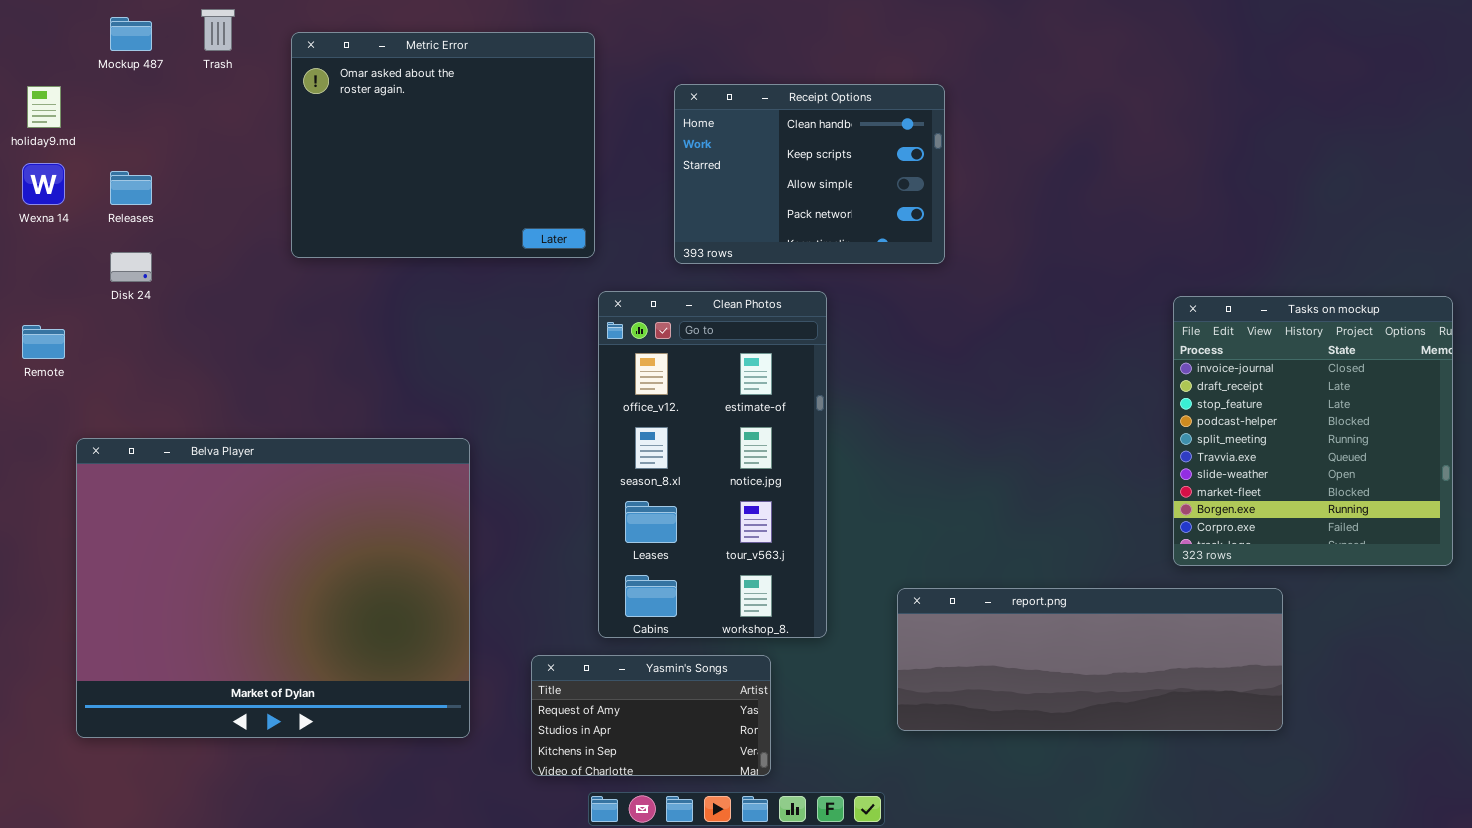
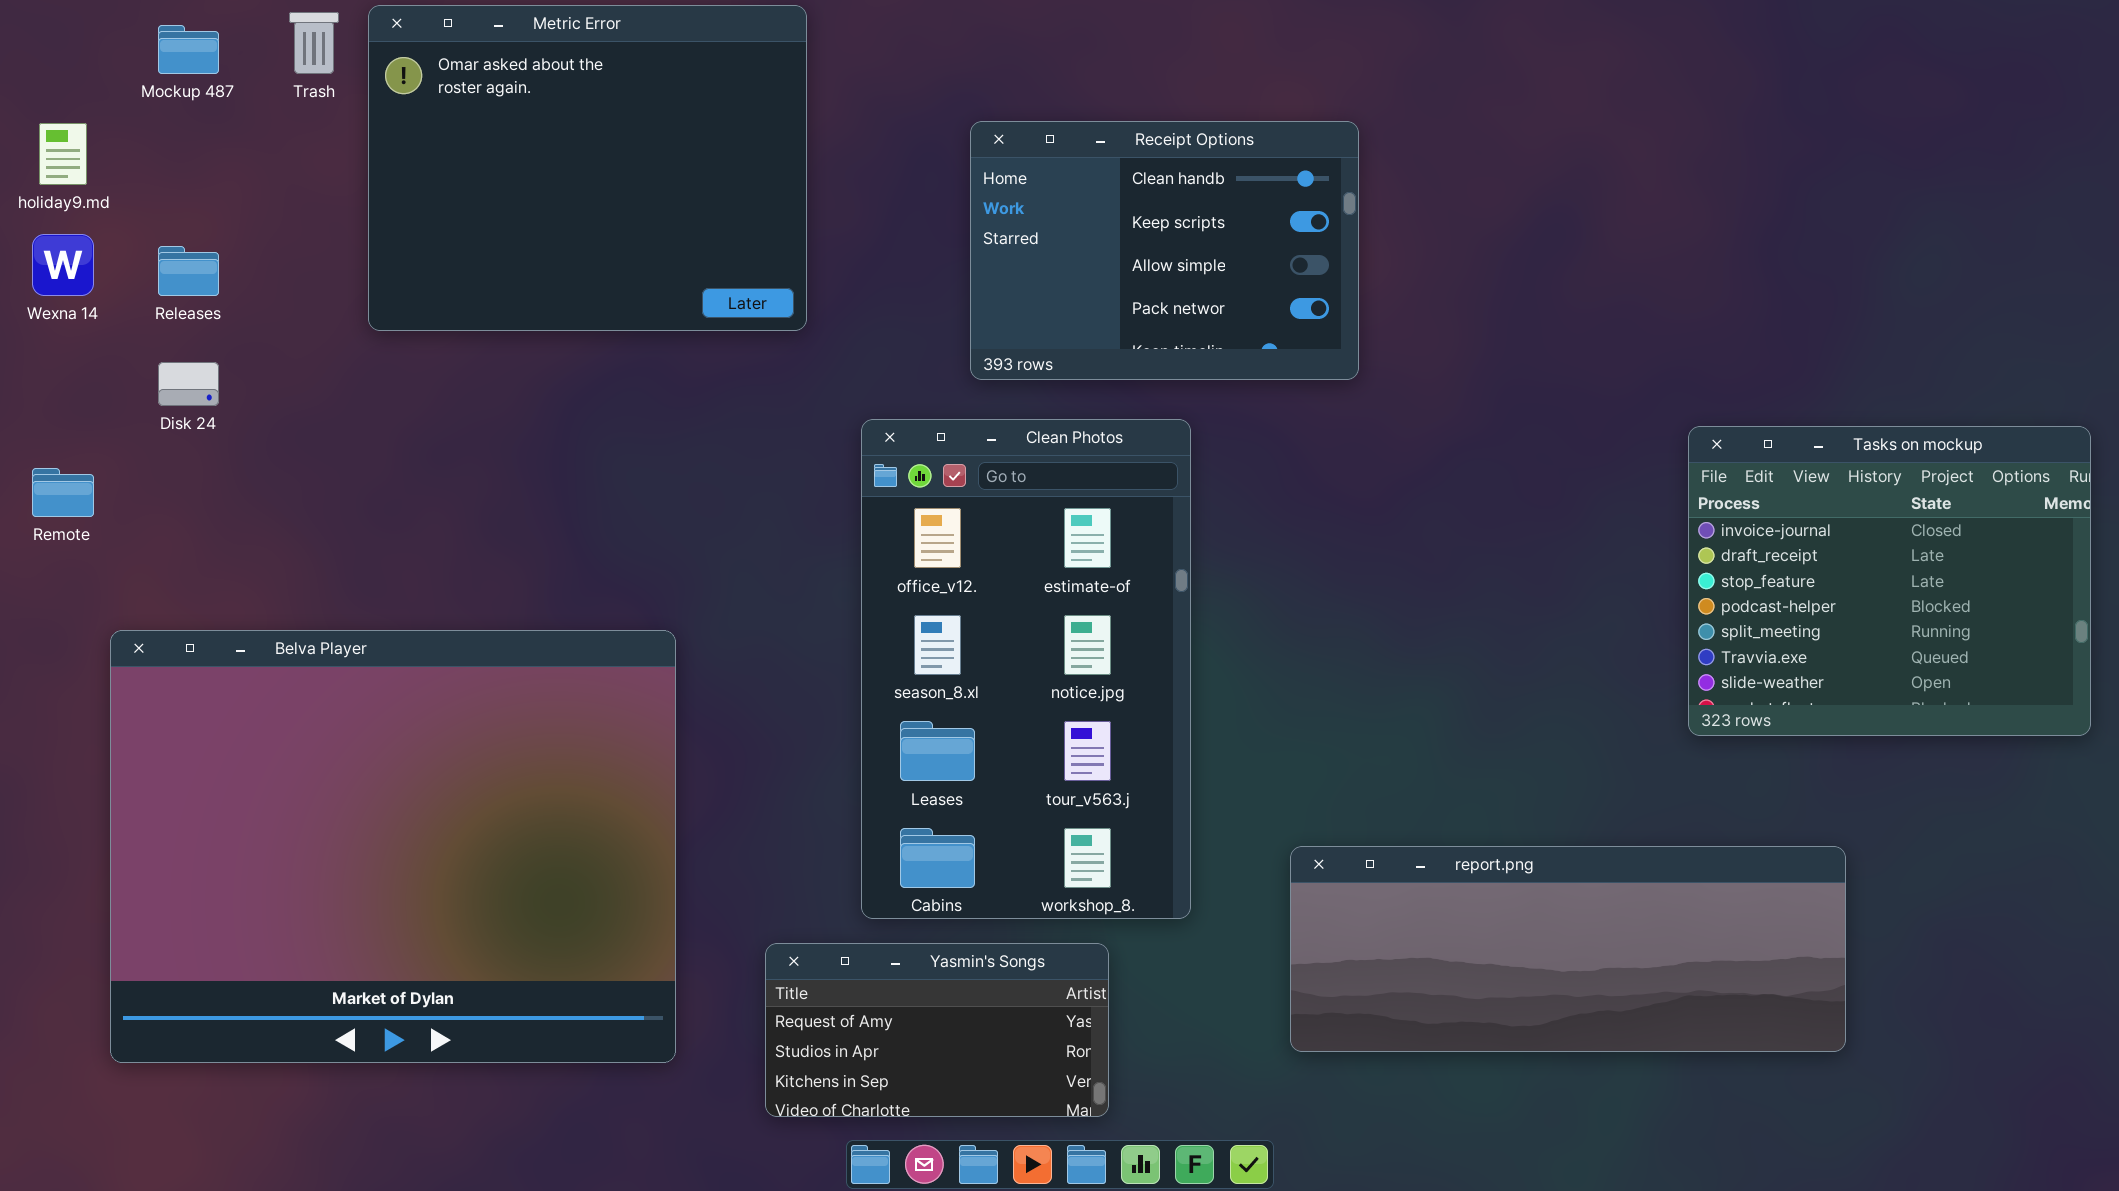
Metric Error: [291,32,595,258] -> [368,5,807,331], moved
Tasks on mockup: [1173,296,1453,566] -> [1688,426,2091,736], resized

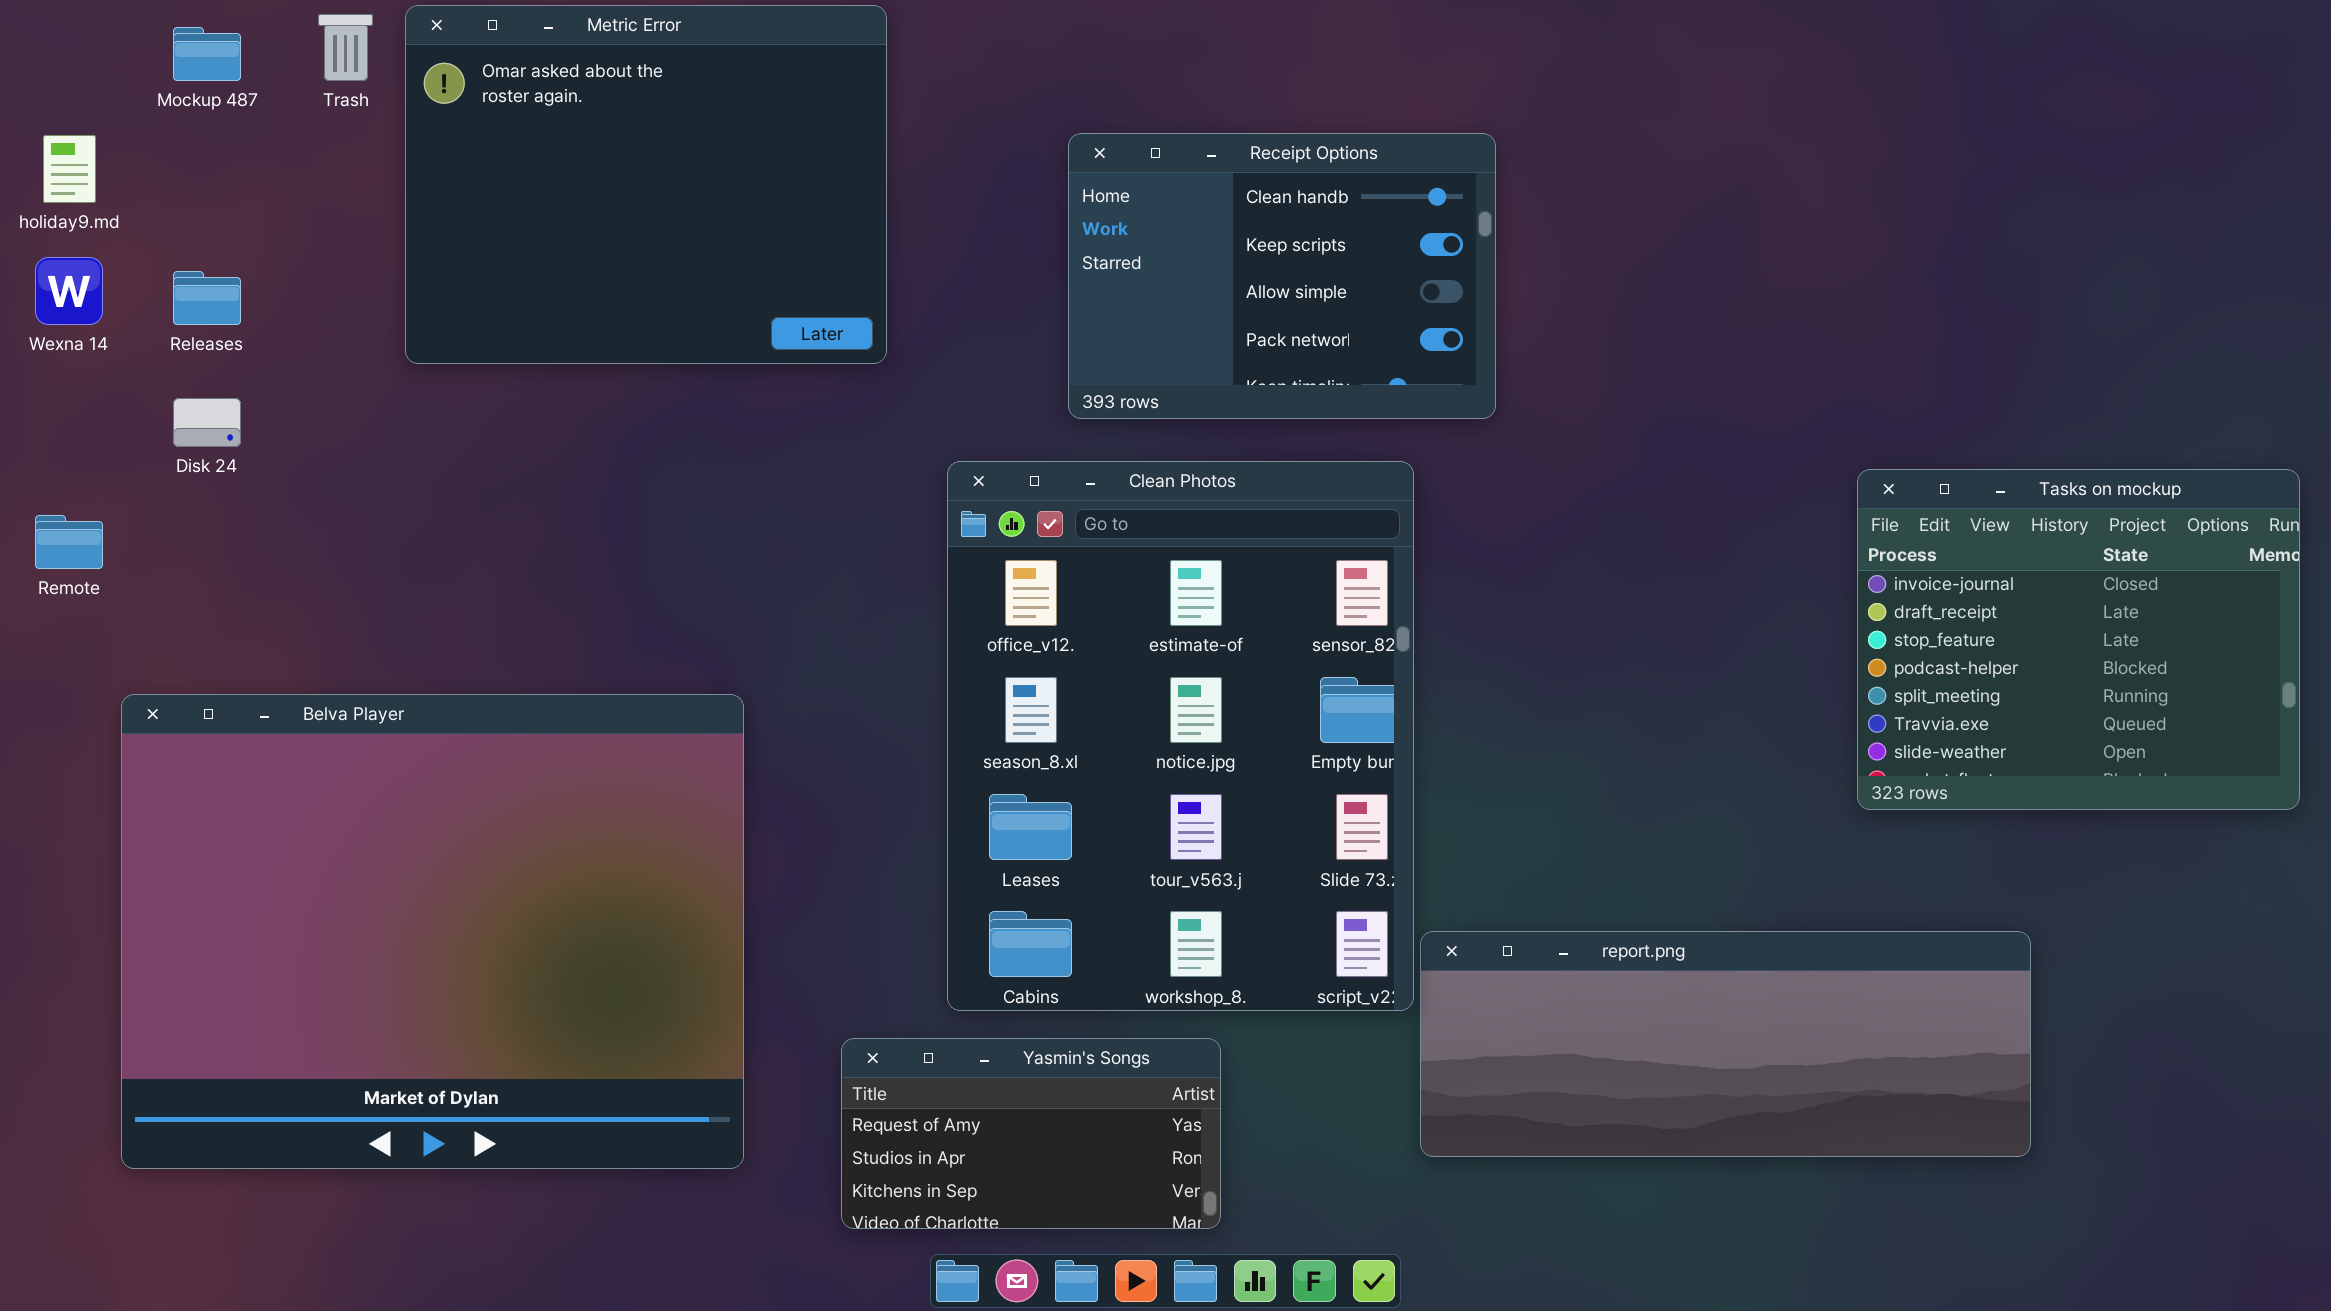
Clean Photos: [861,419,1191,919] -> [947,461,1414,1011], resized

